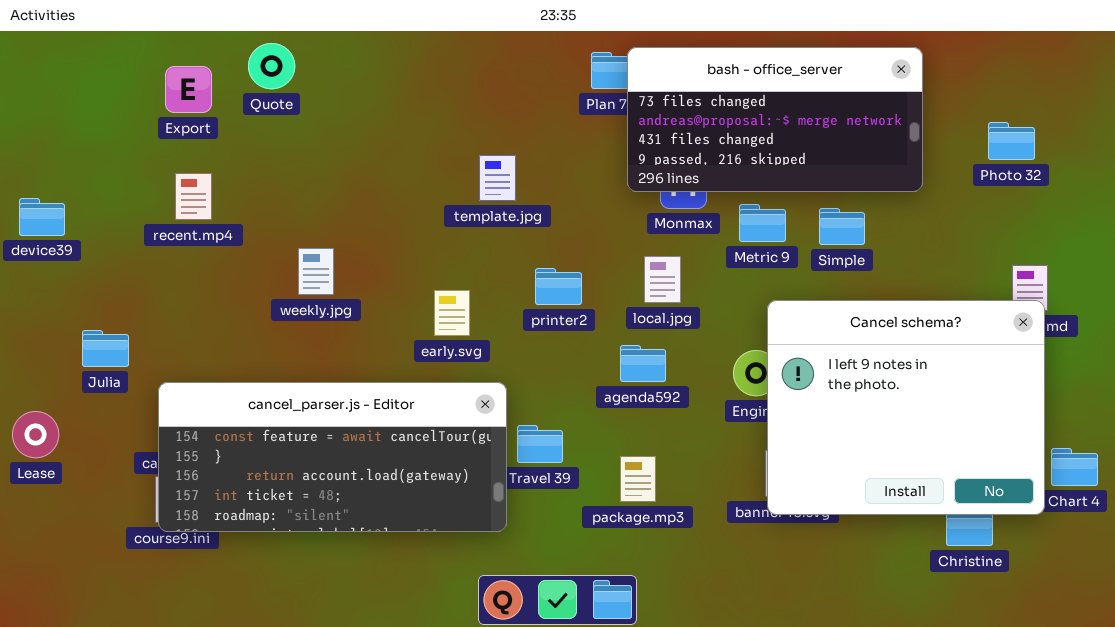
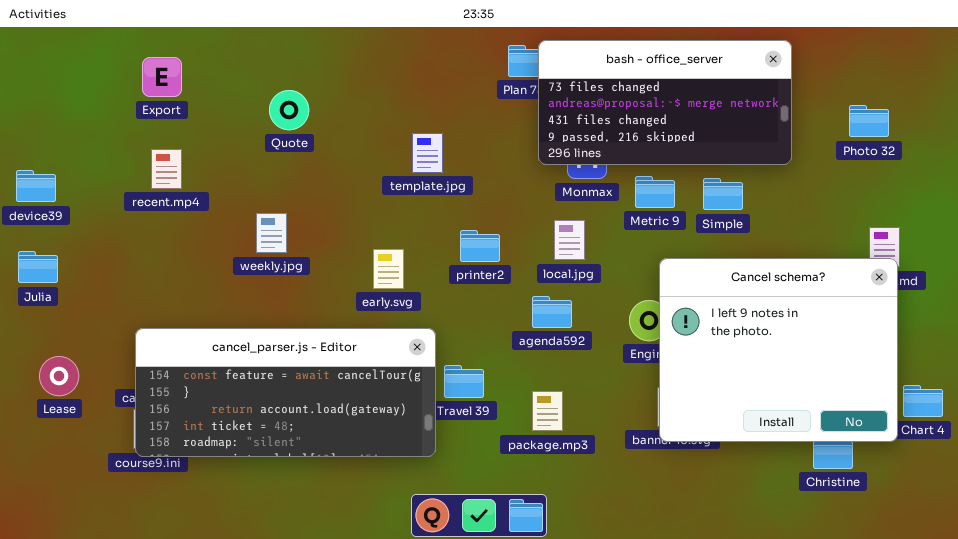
Quote: [248,43,295,89] -> [269,90,309,130], moved
Julia: [82,330,129,367] -> [18,251,58,283], moved
Lease: [12,411,59,458] -> [39,356,79,396], moved

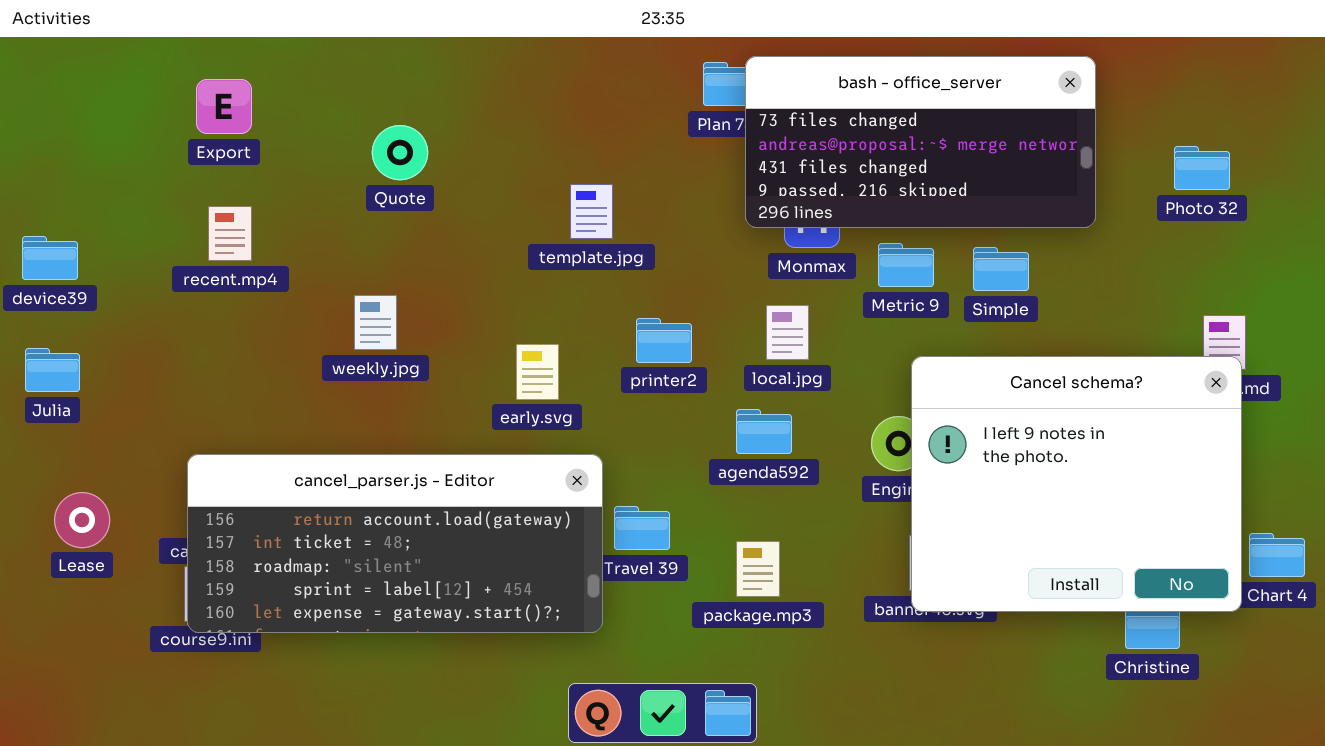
cancel_parser.js - Editor: [135,328,436,457] -> [187,454,603,633], scrolled down 2 rows

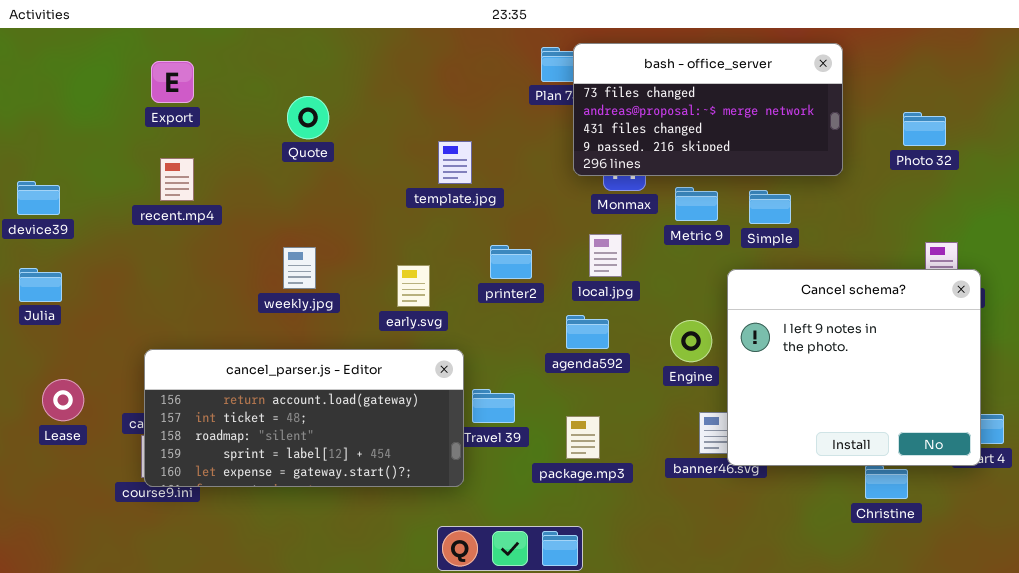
weekly.jpg: [354,295,397,350] -> [283,247,316,289], moved
Cancel schema?: [911,356,1242,612] -> [727,269,981,466], moved

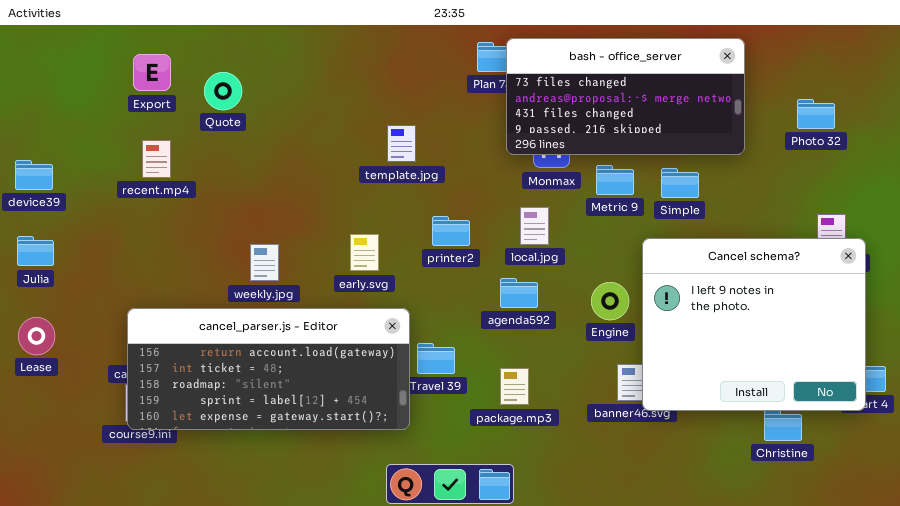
Quote: [287,96,329,139] -> [204,72,242,110], moved
weekly.jpg: [283,247,316,289] -> [250,244,279,281], moved
Lease: [42,379,84,421] -> [18,317,55,355], moved

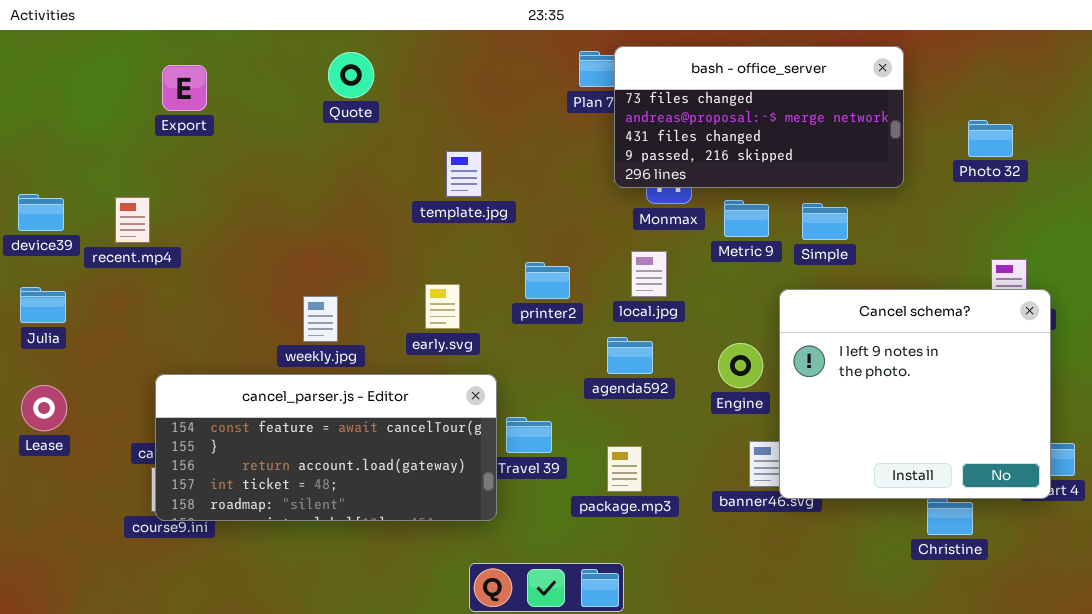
Quote: [204,72,242,110] -> [328,52,374,98], moved
template.jpg: [387,125,416,162] -> [446,151,482,197], moved
recent.mp4: [142,140,171,178] -> [115,197,150,243], moved
cancel_parser.js - Editor: [127,308,410,430] -> [155,374,497,521], scrolled up 2 rows

